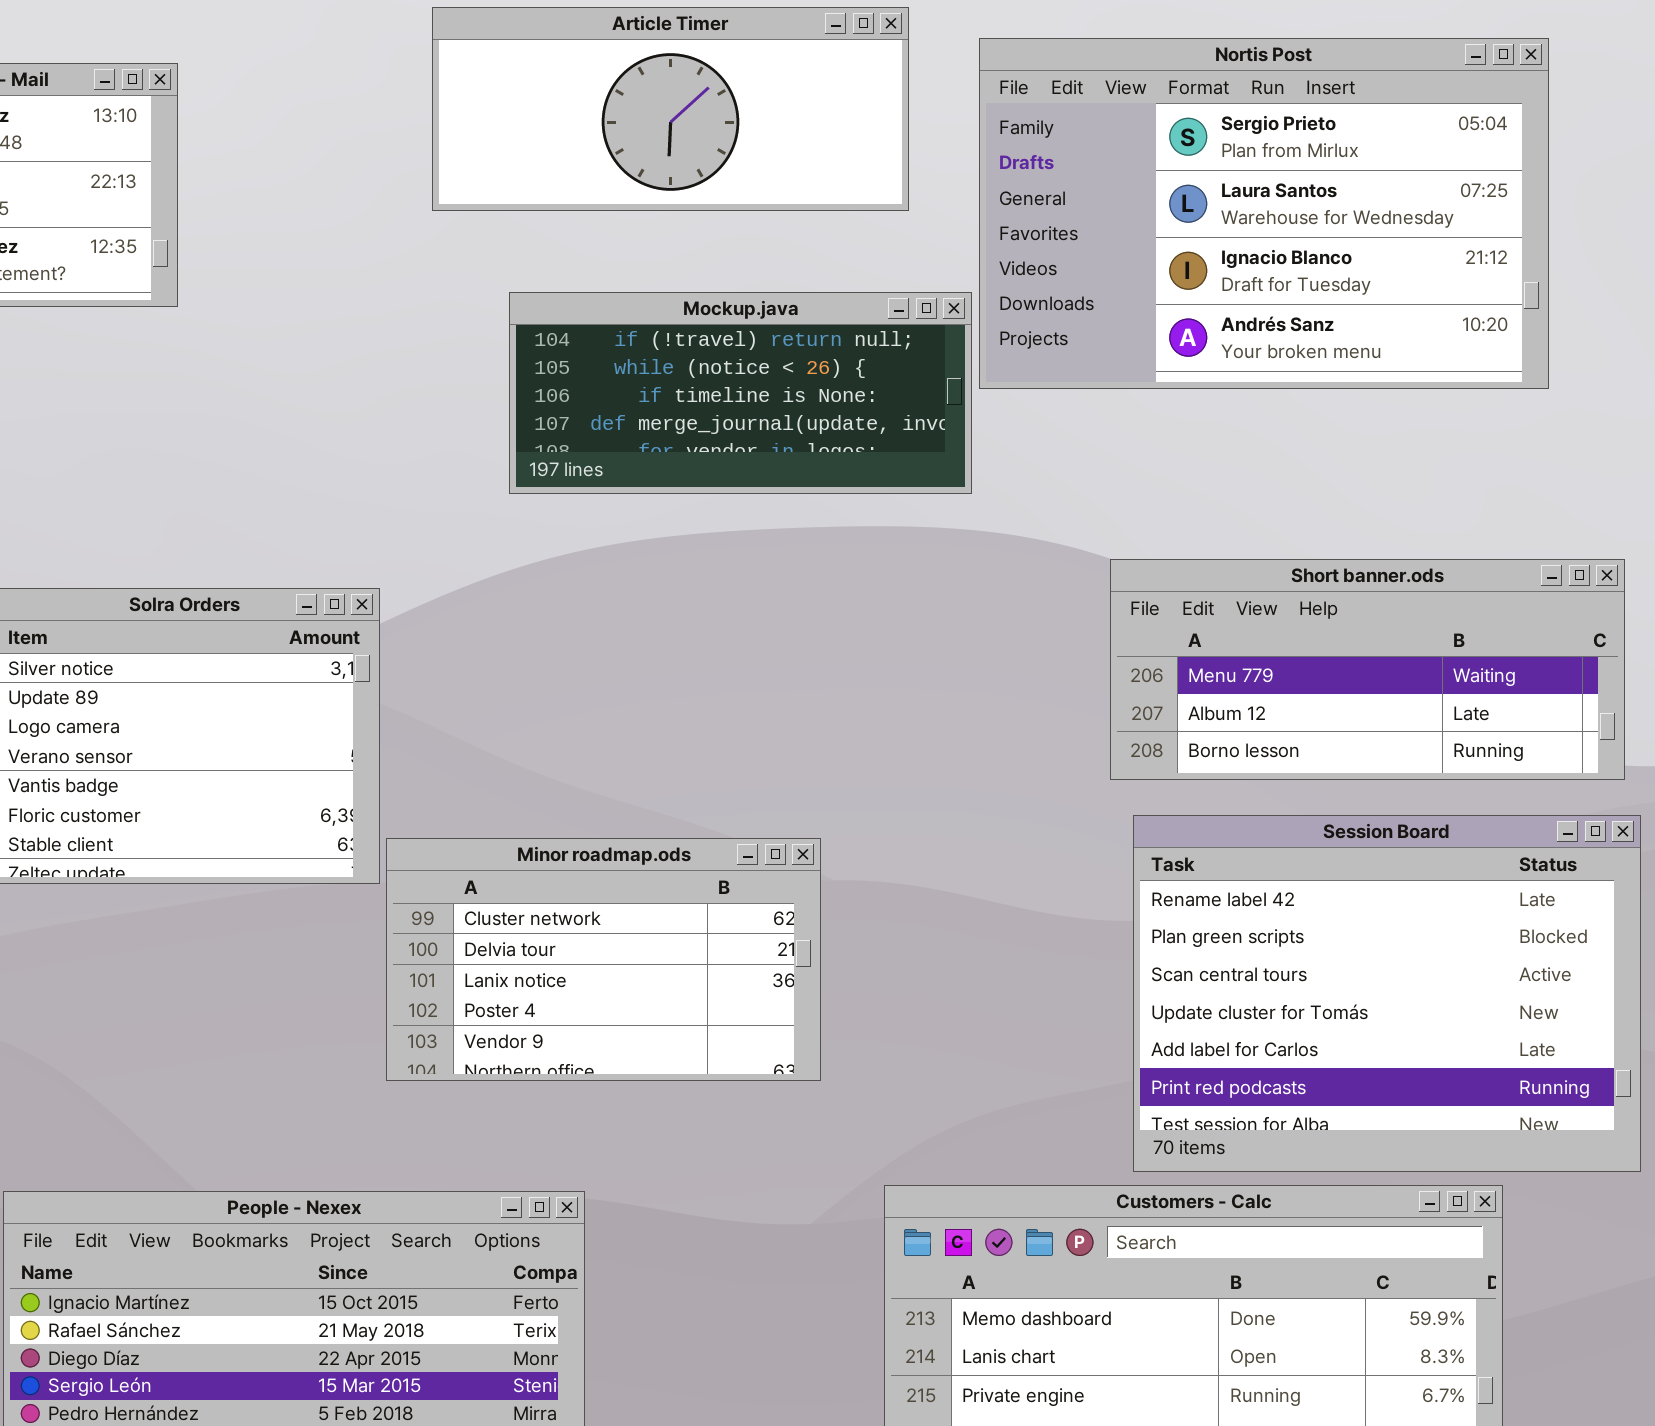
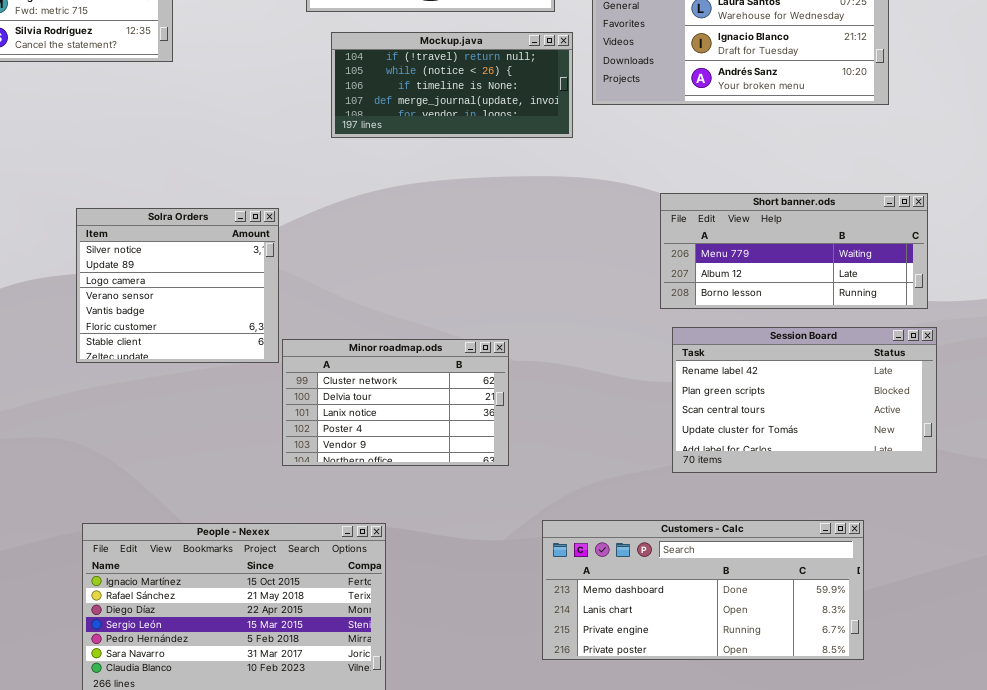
Mockup.java: [509,292,972,494] -> [331,32,573,138], moved
Session Board: [1133,815,1641,1172] -> [672,327,937,473], resized

